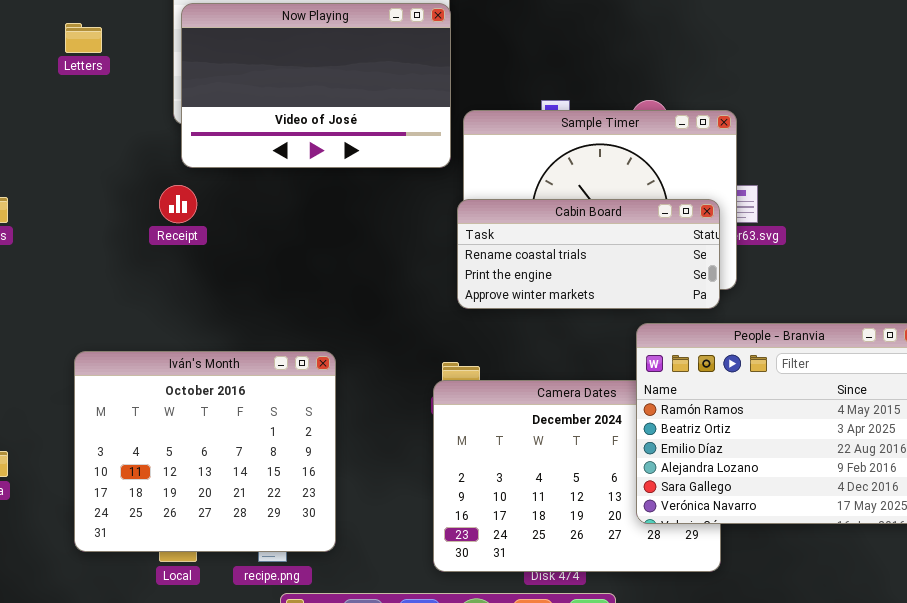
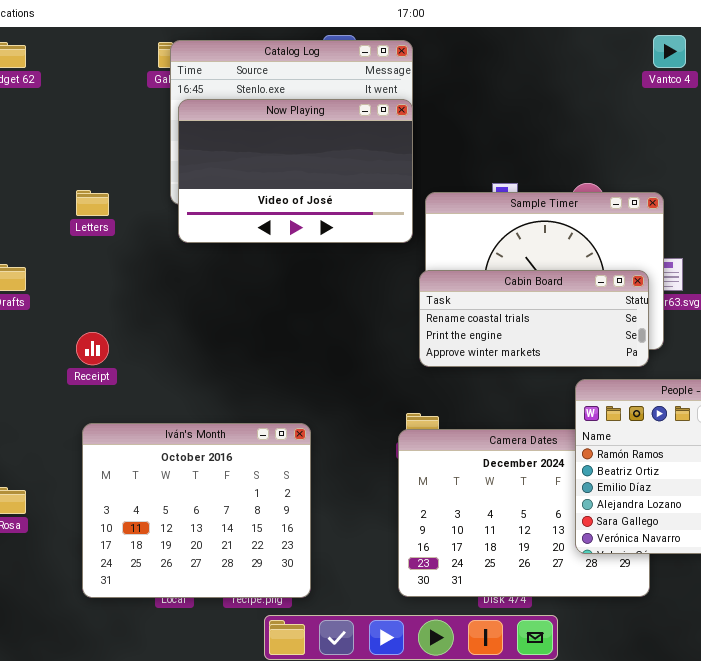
Letters: [65,23,102,53] -> [76,190,109,216], moved
Receipt: [159,185,197,223] -> [76,332,109,365], moved
Iván's Month: [74,351,336,552] -> [82,423,311,598], moved

